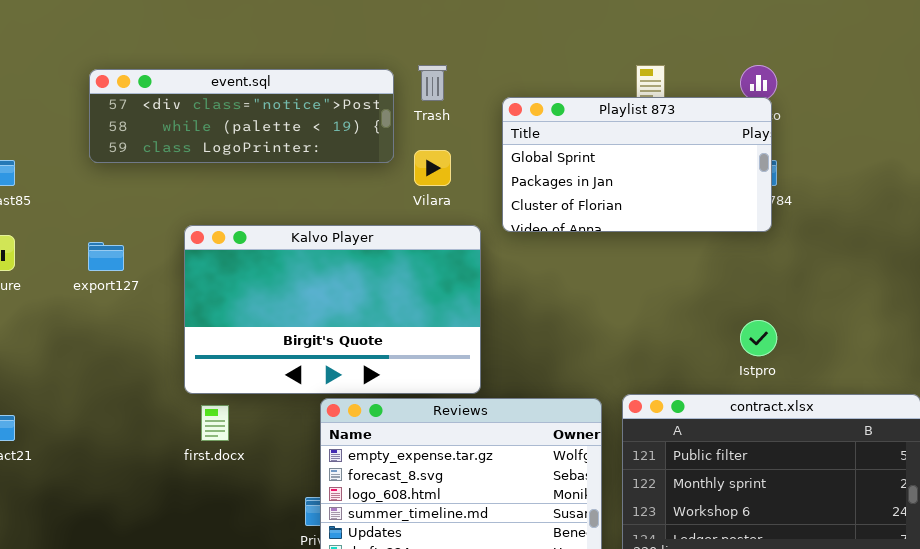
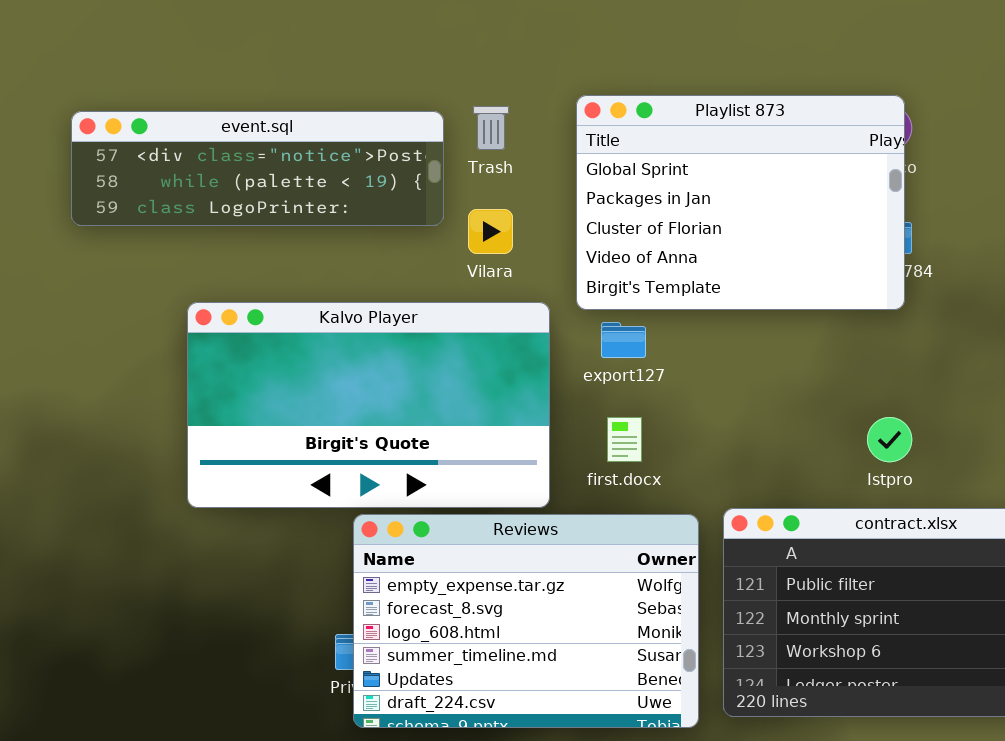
Playlist 873: [502,97,772,232] -> [576,95,905,310], resized
export127: [88,242,124,271] -> [601,322,646,358], moved
first.docx: [201,405,229,441] -> [607,417,642,462], moved

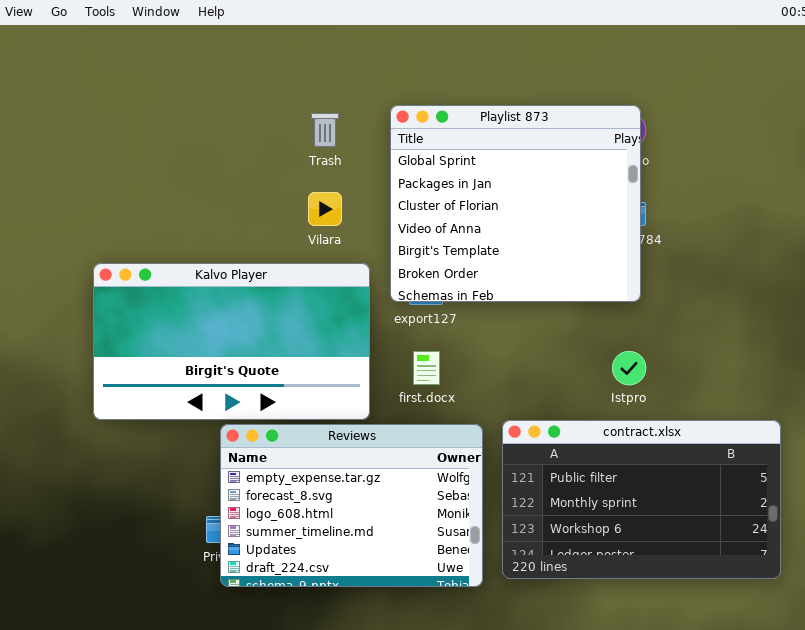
Playlist 873: [576,95,905,310] -> [390,105,641,302], resized
event.sql: [71,111,444,226] -> none, closed

